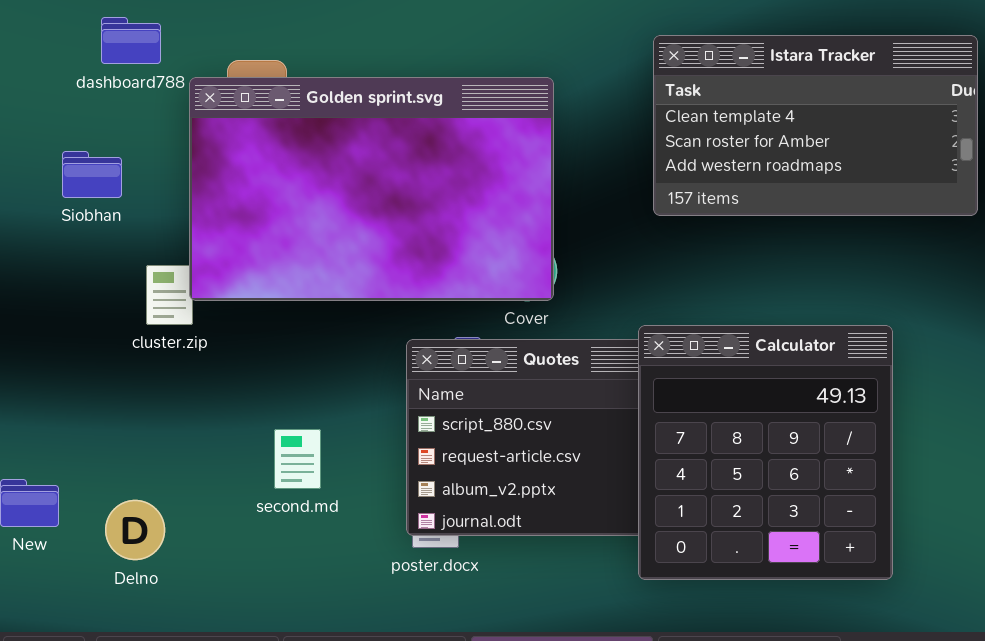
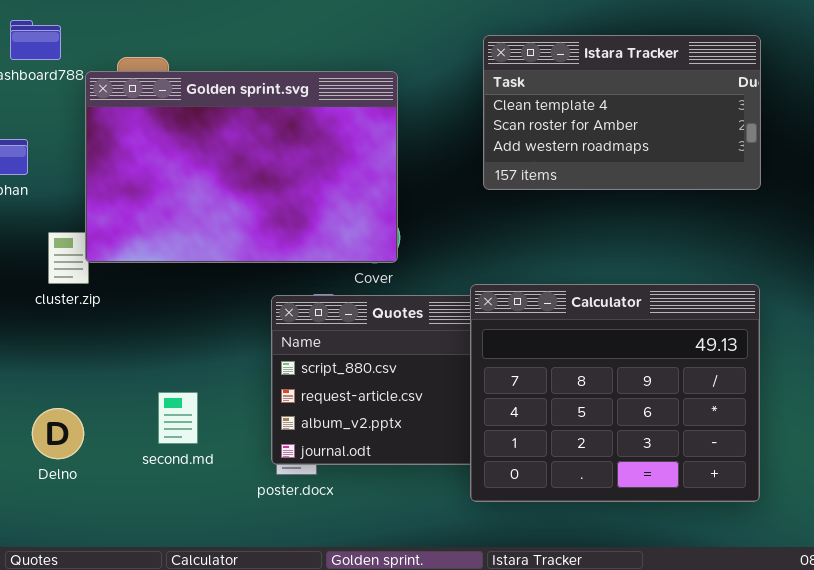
Calculator: [638,325,893,580] -> [470,284,760,502], resized
second.md: [274,429,321,489] -> [158,392,198,444], moved
Delno: [105,500,165,560] -> [32,408,84,459], moved

